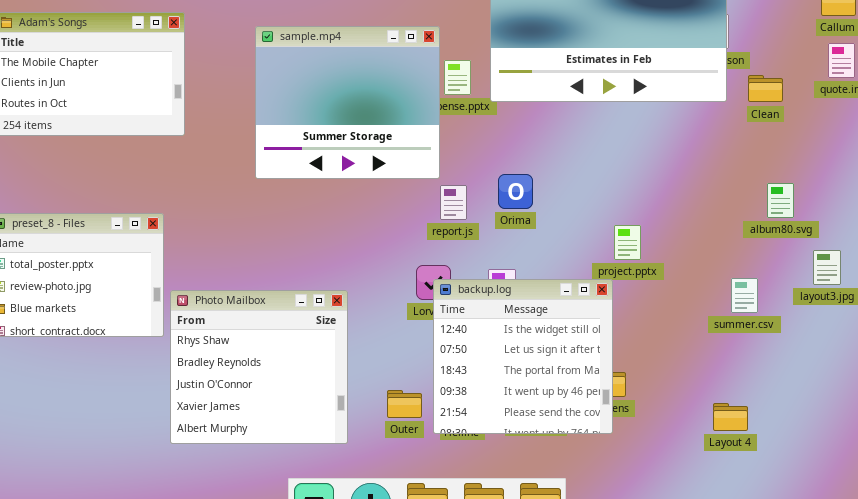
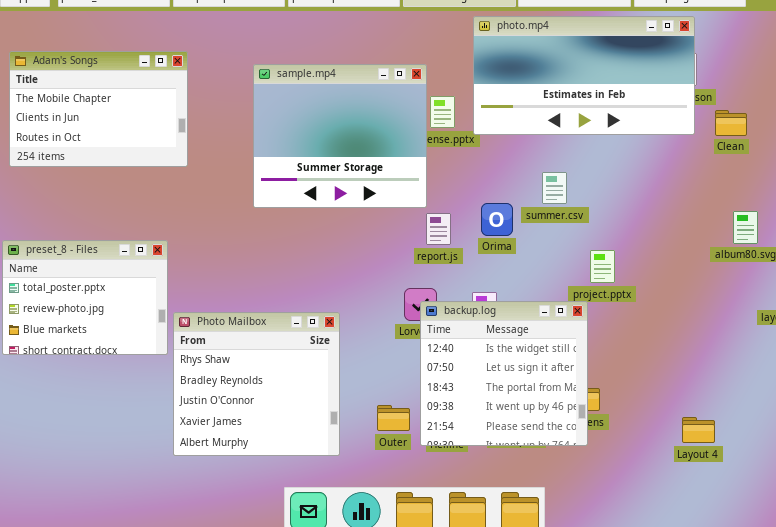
summer.csv: [731,278,758,313] -> [542,172,567,204], moved

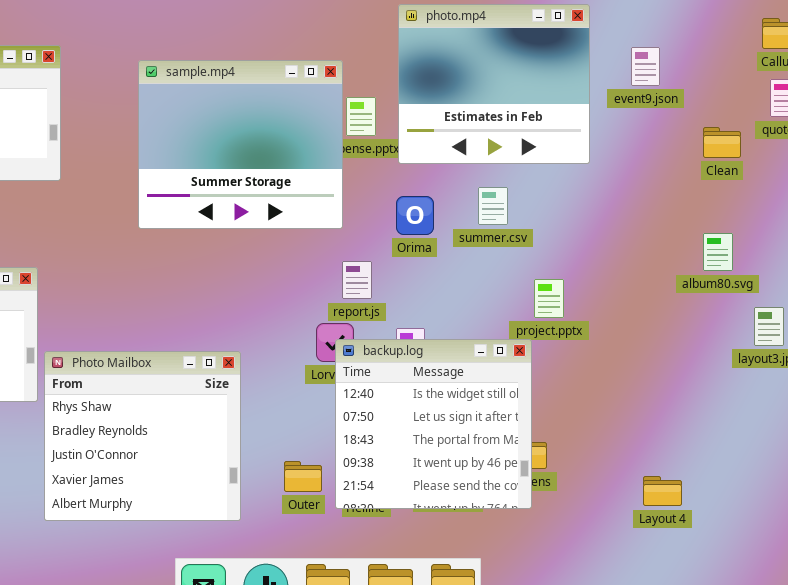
photo.mp4: [473,16,695,135] -> [398,4,590,164], resized
Clean: [715,110,747,136] -> [703,127,741,158], moved
Orima: [481,203,513,236] -> [396,196,434,235], moved
report.js: [426,213,451,245] -> [342,261,372,299], moved

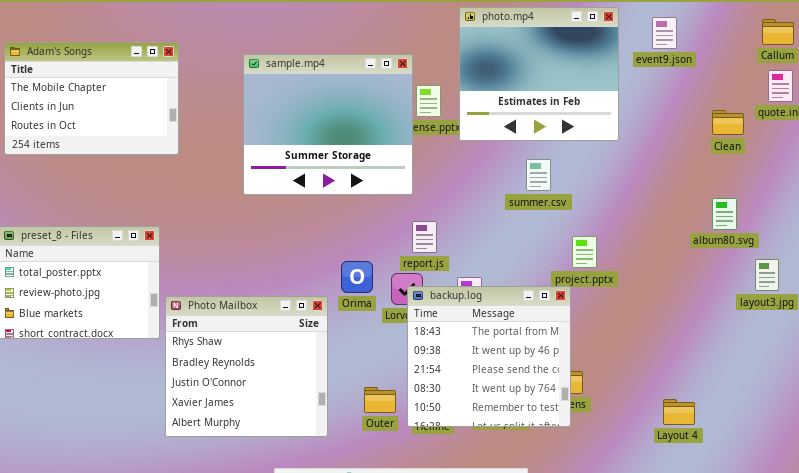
event9.json: [631,47,660,86] -> [652,17,677,49], moved
Orima: [396,196,434,235] -> [341,261,373,293], moved
backup.log: [335,339,532,509] -> [407,286,571,427], scrolled down 2 rows

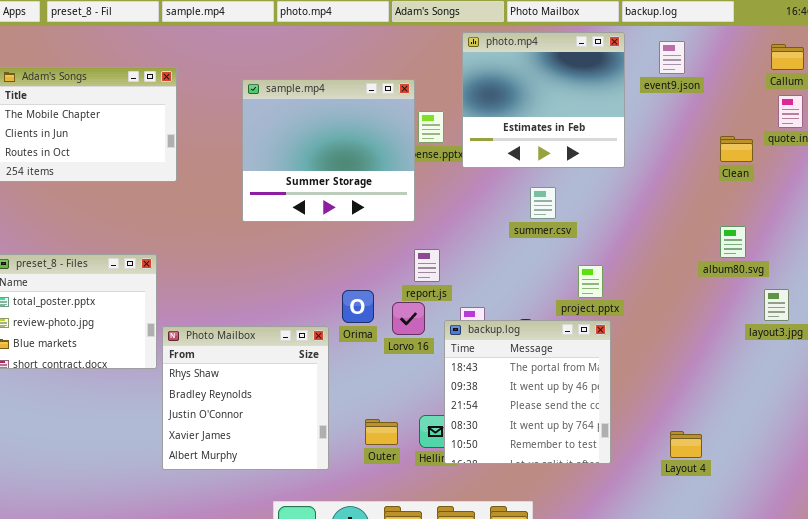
backup.log: [407,286,571,427] -> [444,320,611,464], moved

